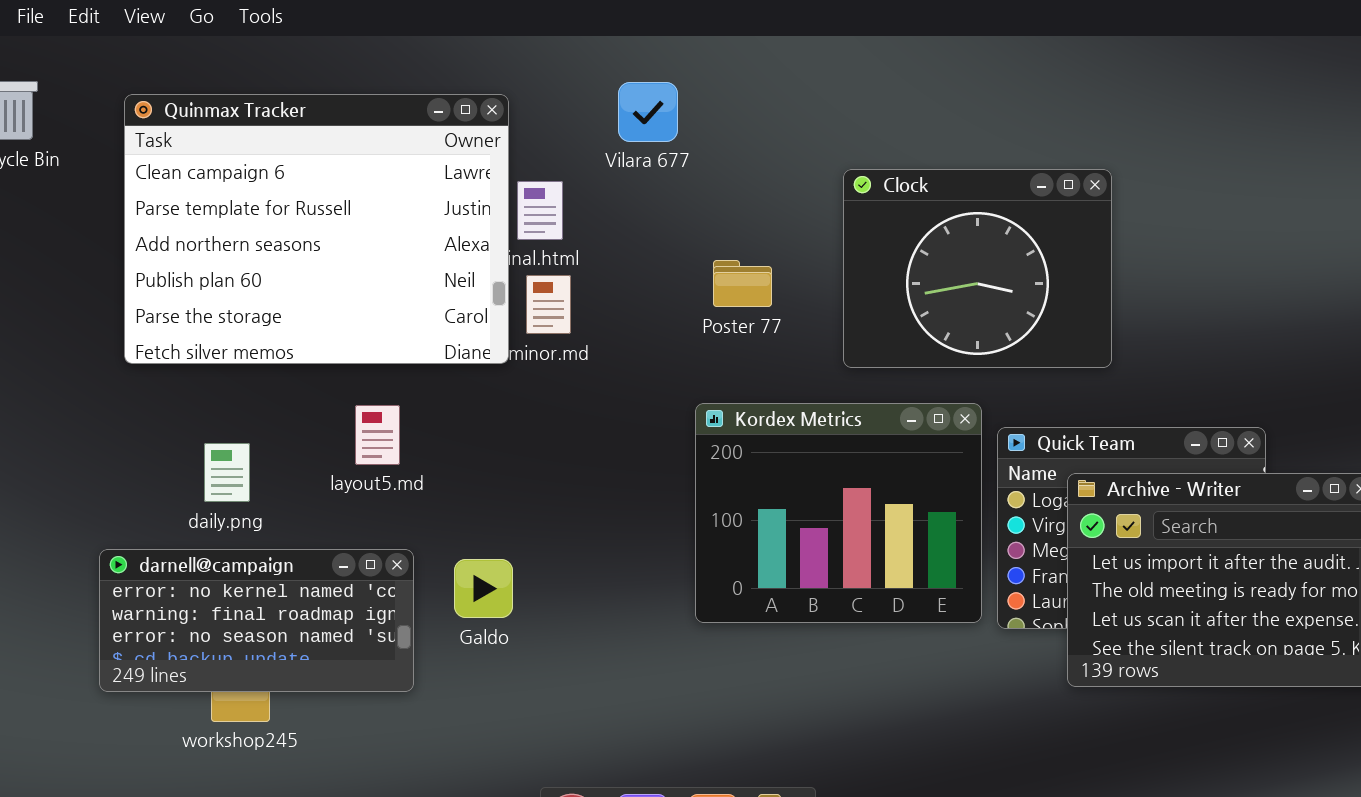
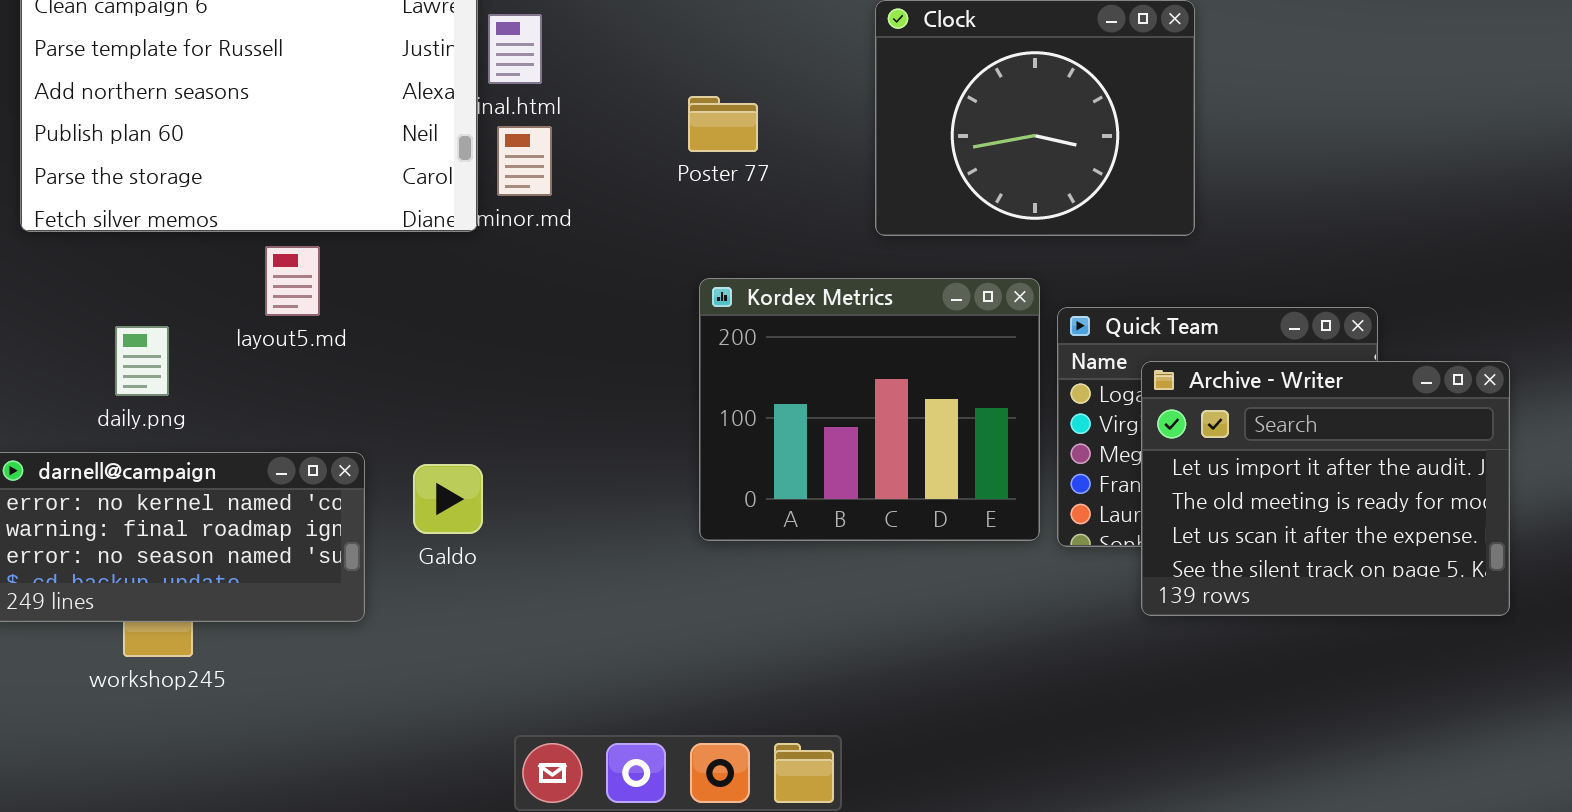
Poster 77: [713,260,772,307] -> [688,96,758,152], moved
layout5.md: [355,405,400,465] -> [265,246,320,316], moved

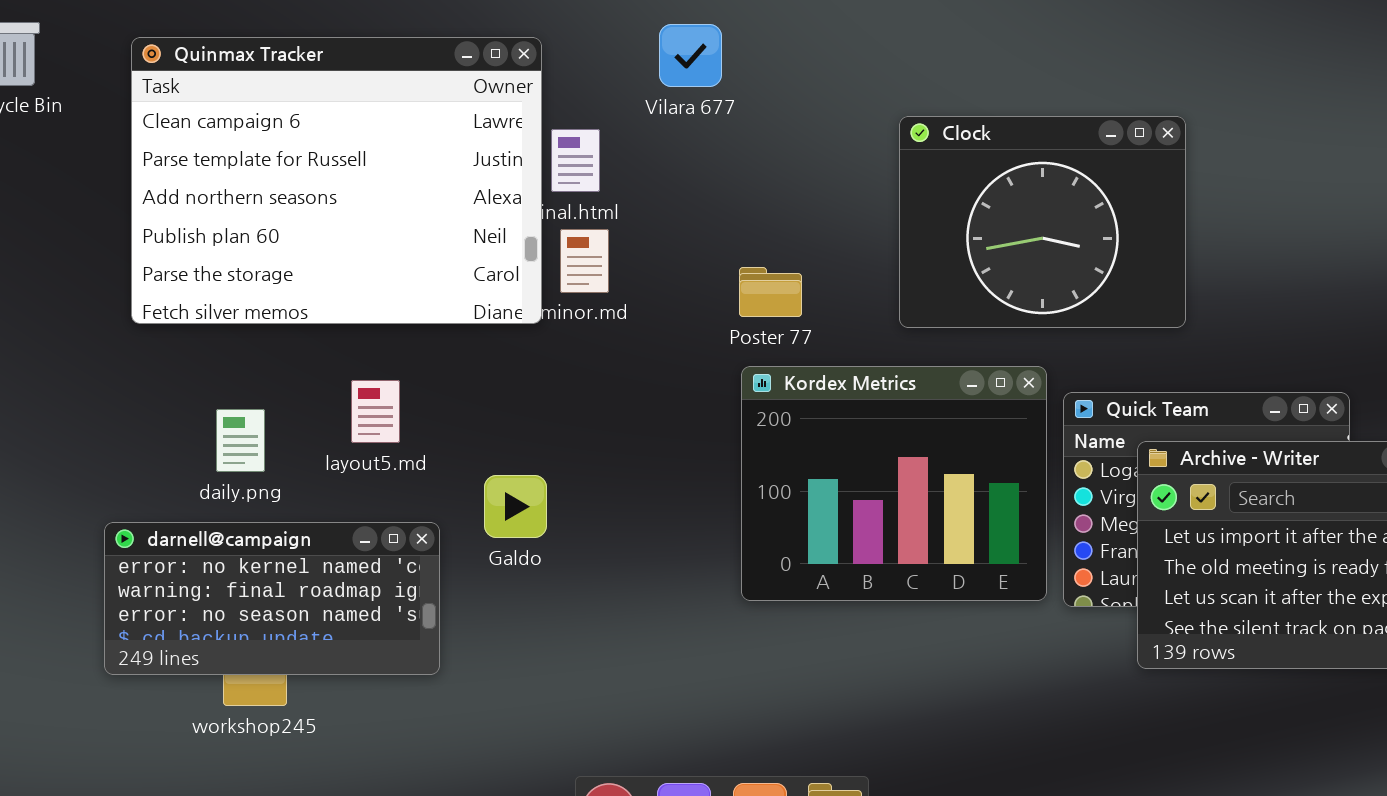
Poster 77: [688,96,758,152] -> [739,267,802,317], moved
layout5.md: [265,246,320,316] -> [351,380,400,443], moved
Galdo: [413,464,483,534] -> [484,475,547,538], moved

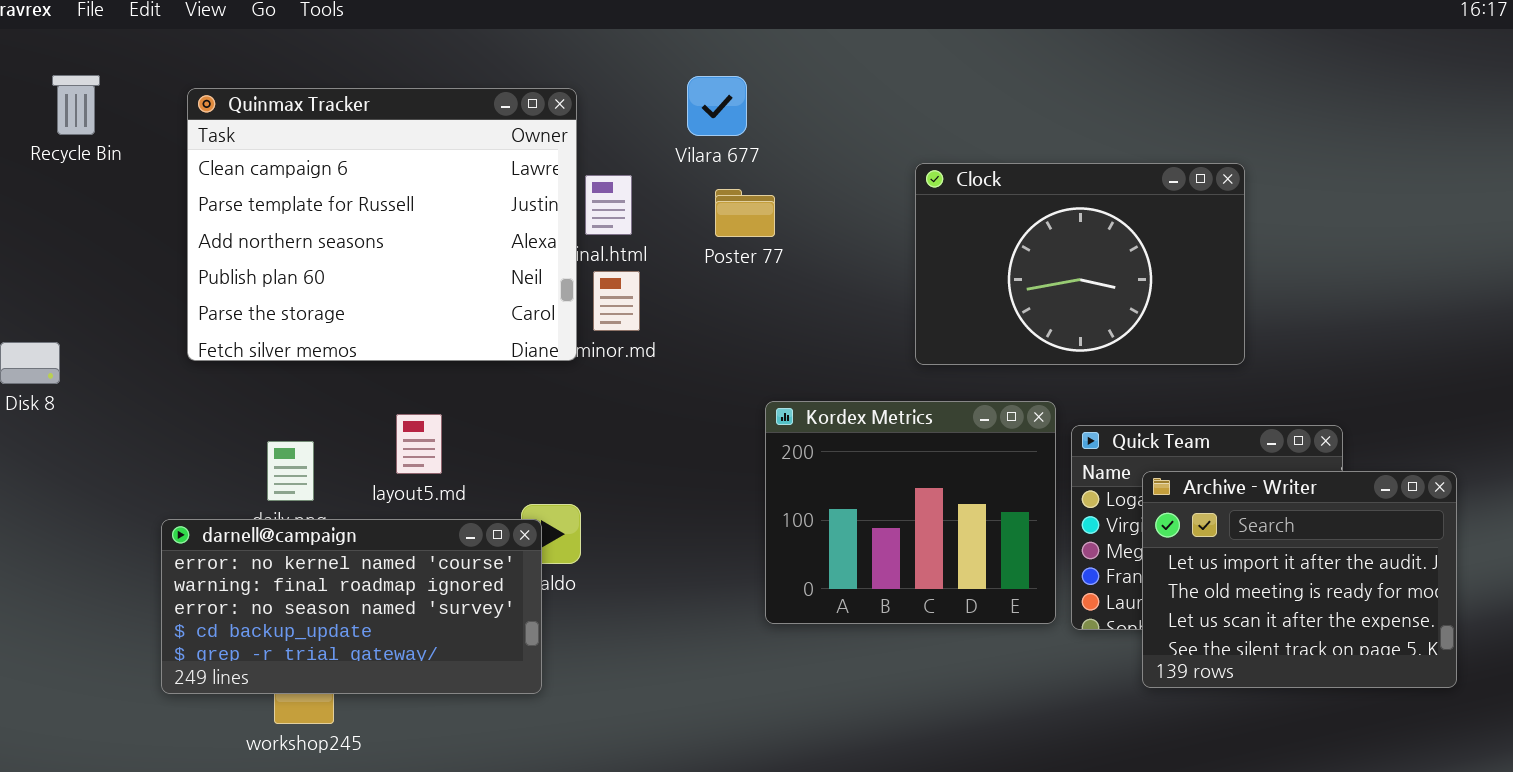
Clock: [899,116,1186,328] -> [915,163,1245,365], resized
Poster 77: [739,267,802,317] -> [715,189,775,237], moved
darnell@campaign: [104,522,440,675] -> [161,519,542,694], resized

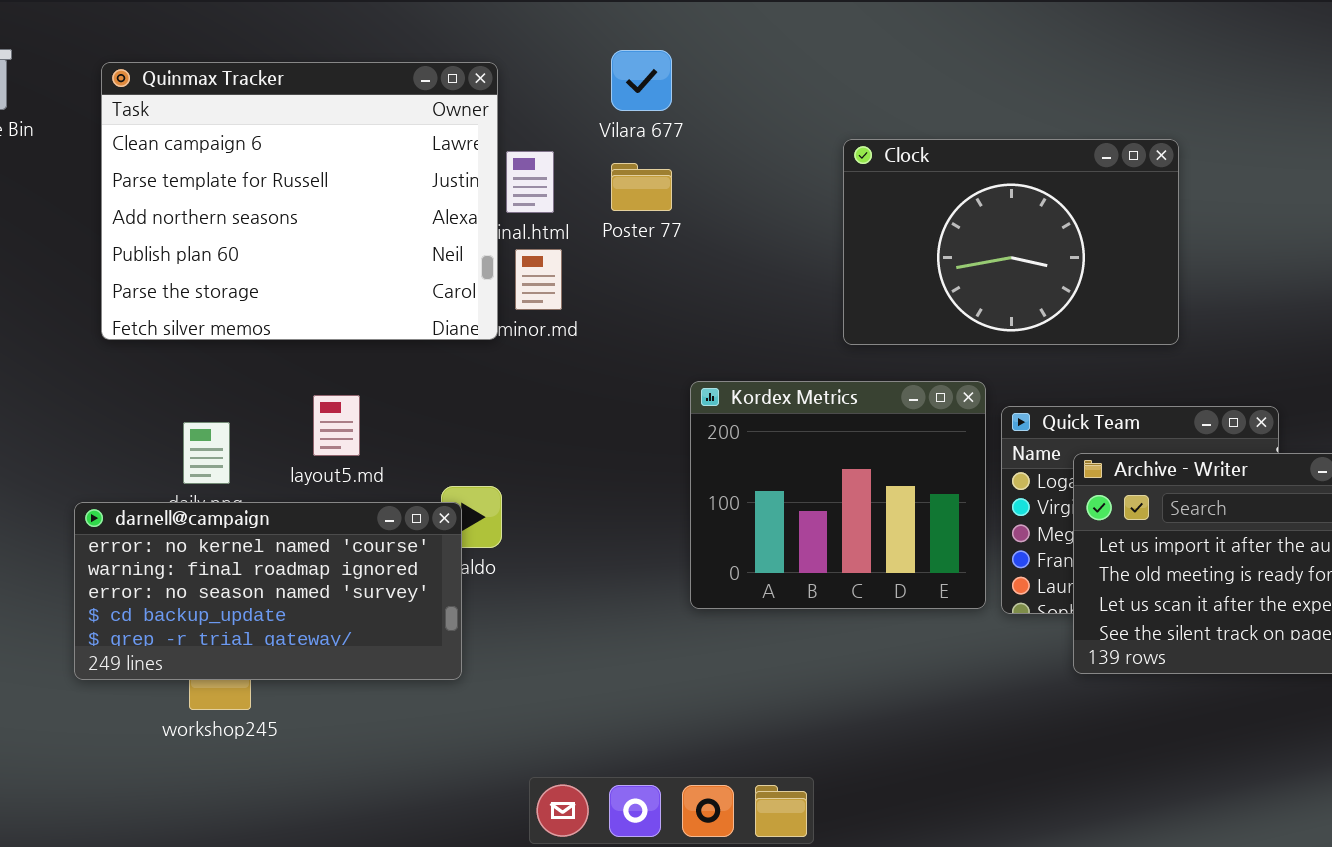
Poster 77: [715,189,775,237] -> [611,163,672,211], moved

